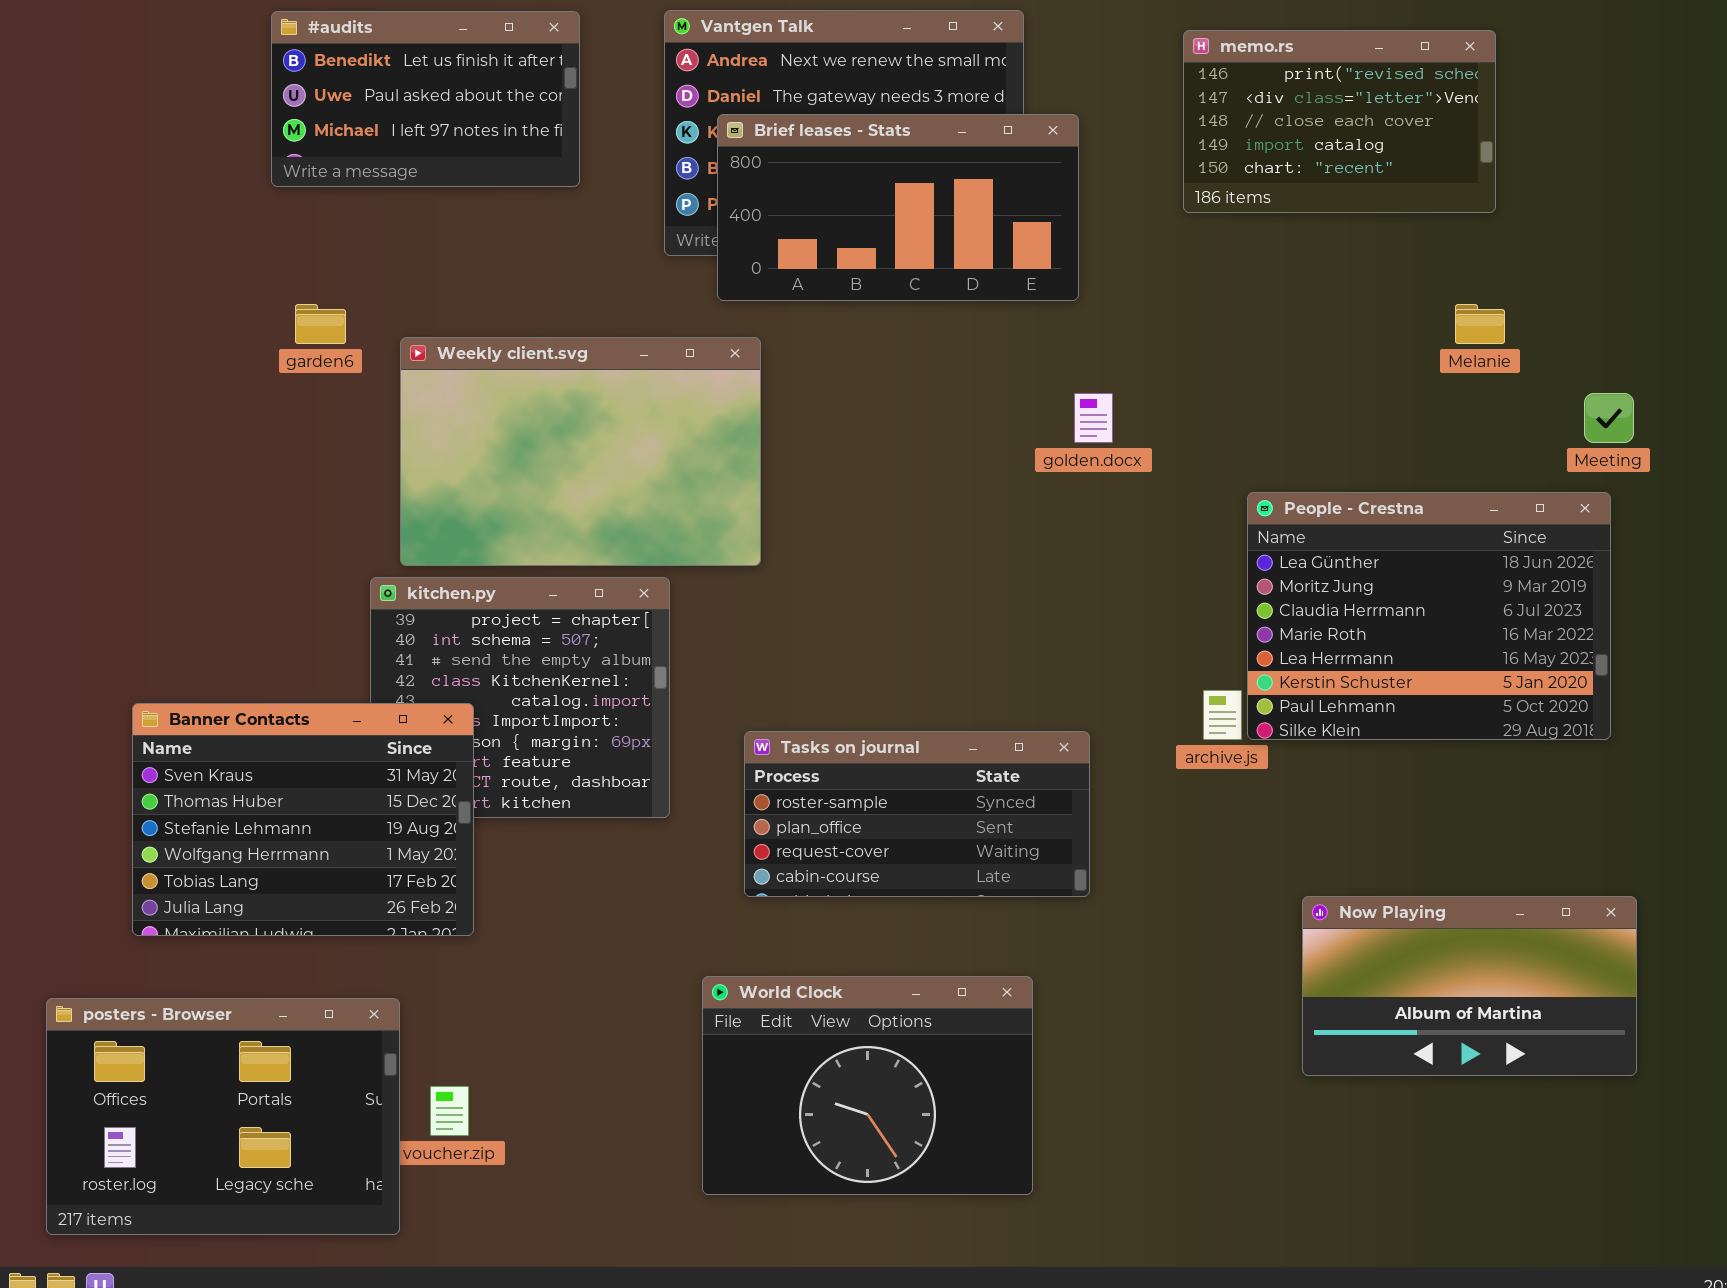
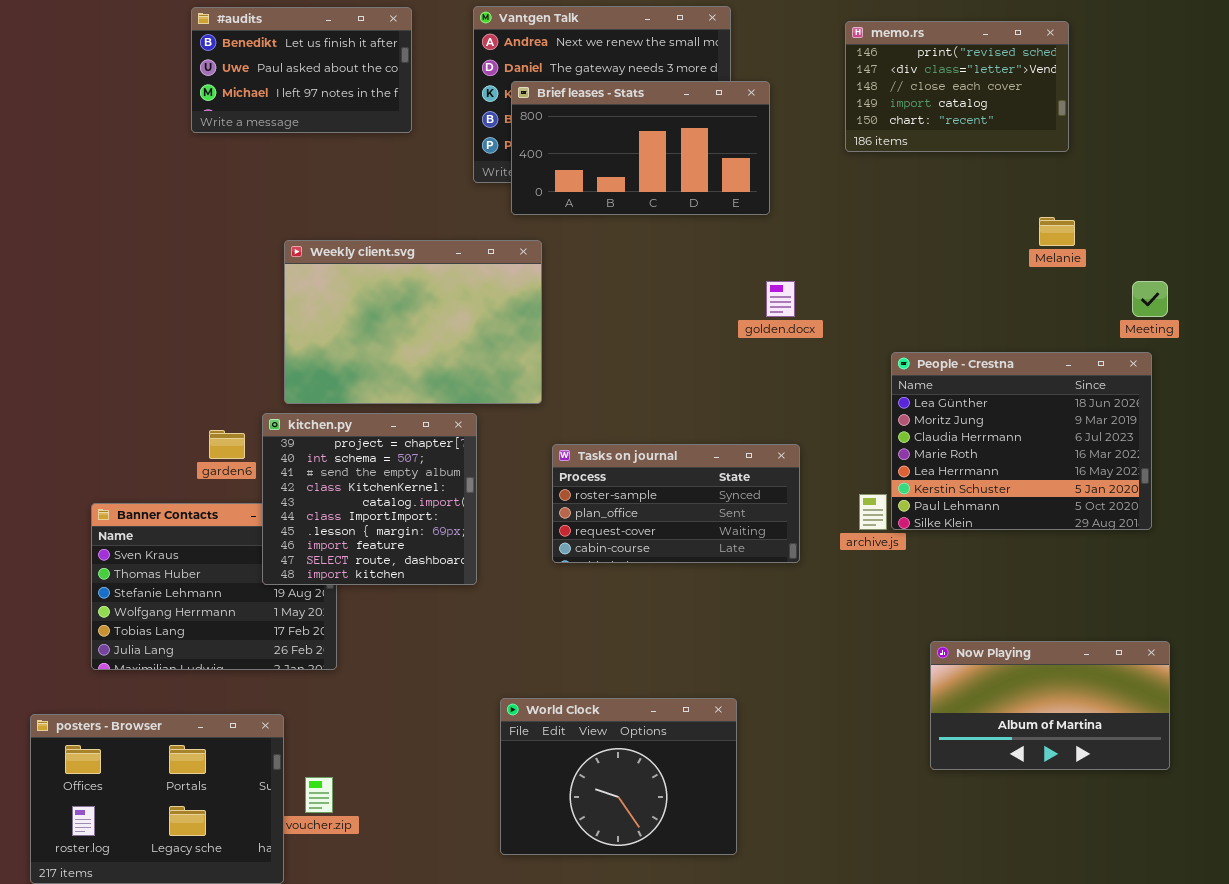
garden6: [295,304,346,344] -> [209,430,245,459], moved
kitchen.py: [370,577,670,818] -> [262,413,477,585], raised
Tasks on journal: [744,731,1090,897] -> [552,444,800,563], moved

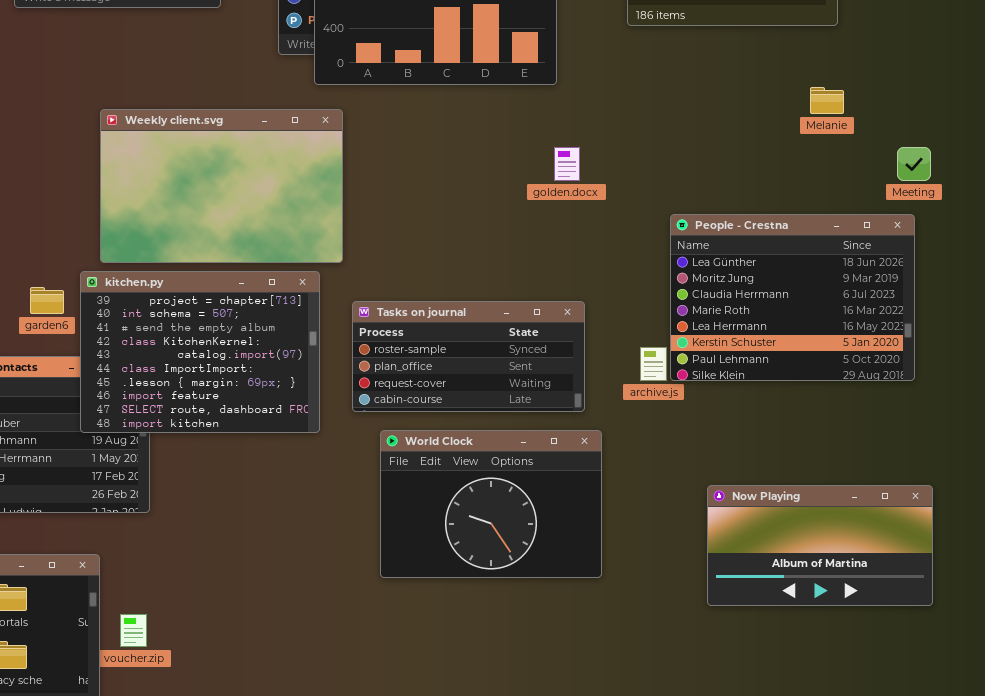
kitchen.py: [262,413,477,585] -> [80,271,320,433], resized
World Clock: [500,698,737,855] -> [380,430,602,578], moved

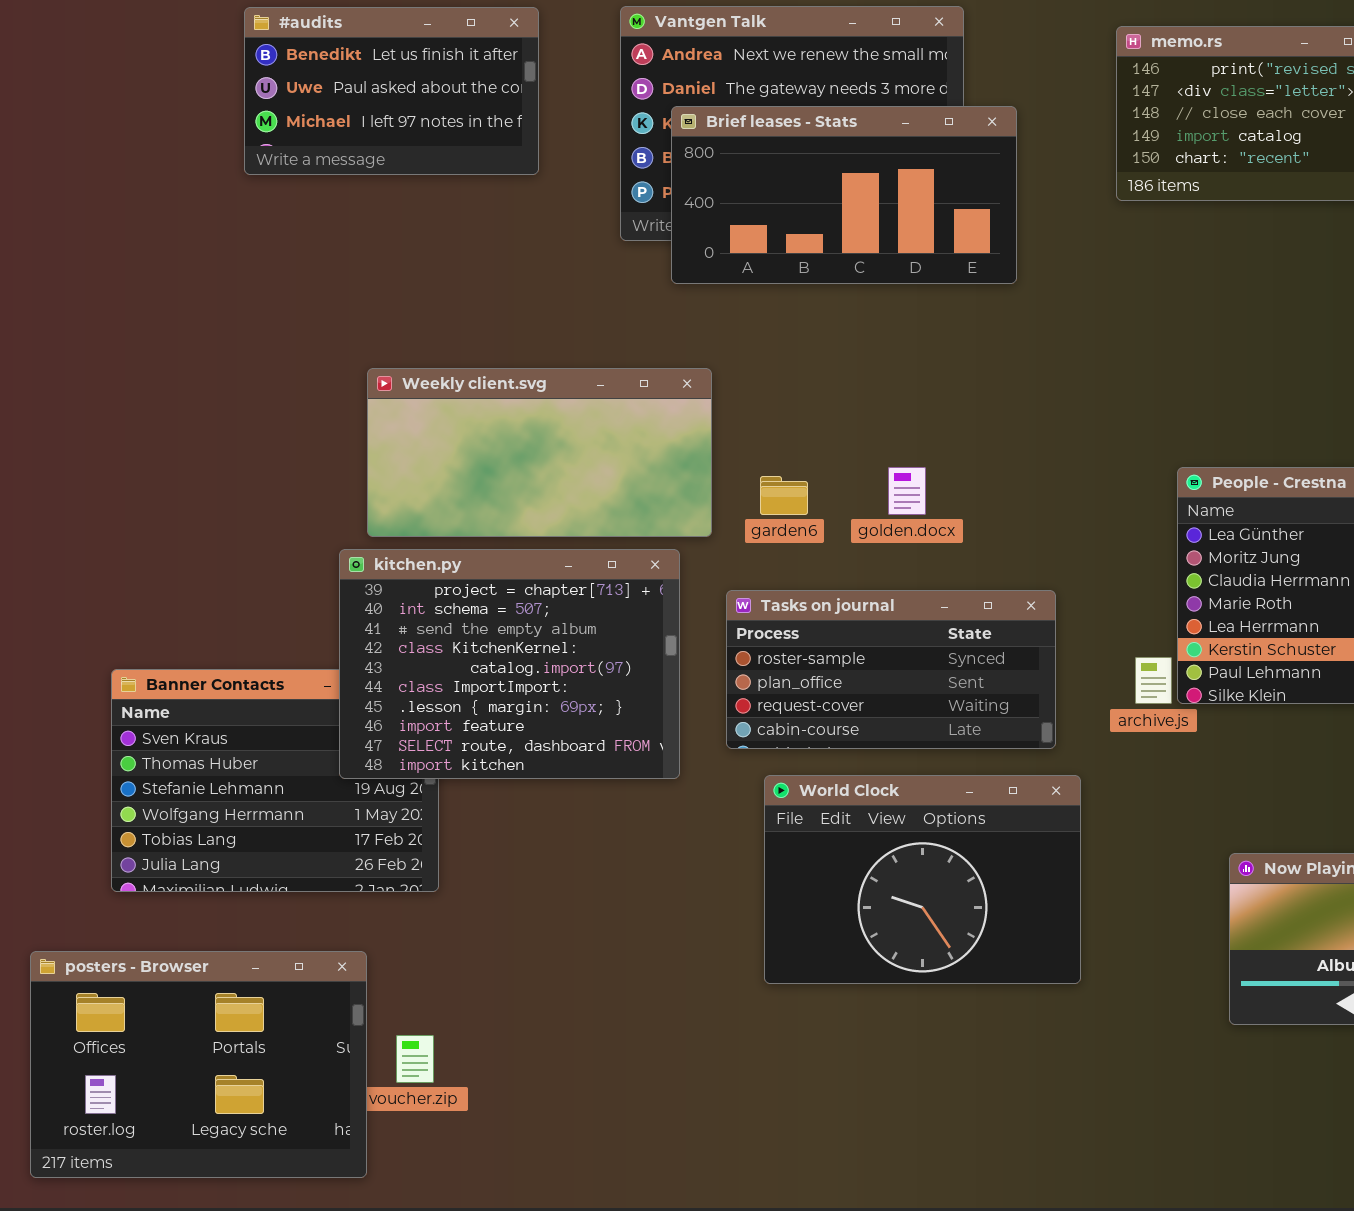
Weekly client.svg: [100,109,343,263] -> [367,368,712,537], resized
golden.docx: [554,147,580,181] -> [888,467,926,515], moved
garden6: [30,287,64,314] -> [760,476,808,515], moved

